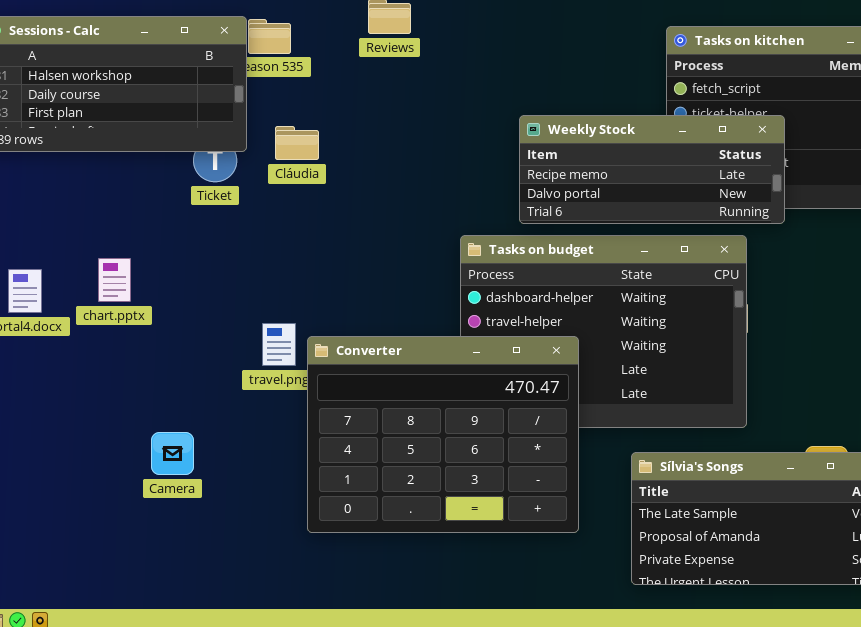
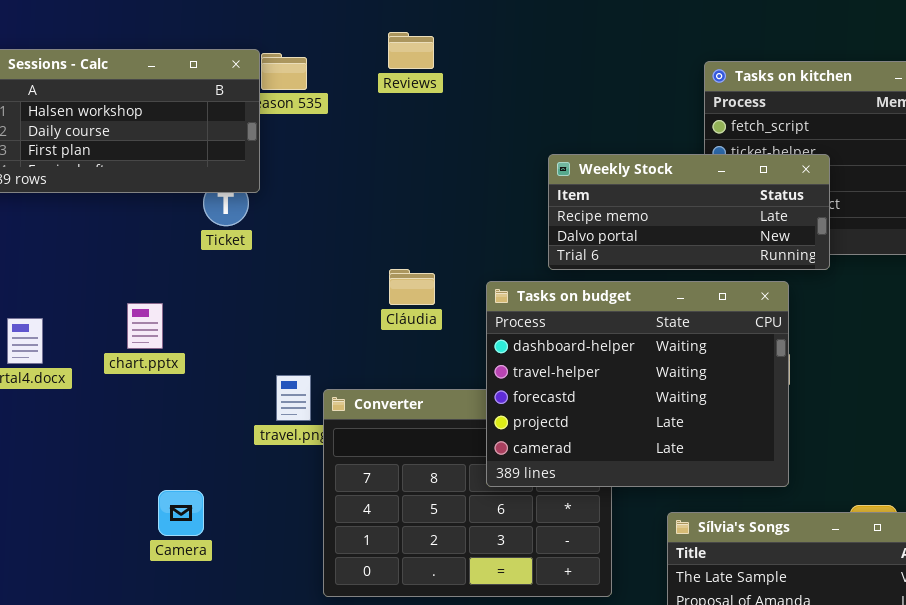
Cláudia: [275,126,319,160] -> [389,269,435,305], moved
Tasks on budget: [460,235,747,428] -> [486,281,789,487], raised
chart.pptx: [98,258,131,302] -> [127,303,163,349], moved

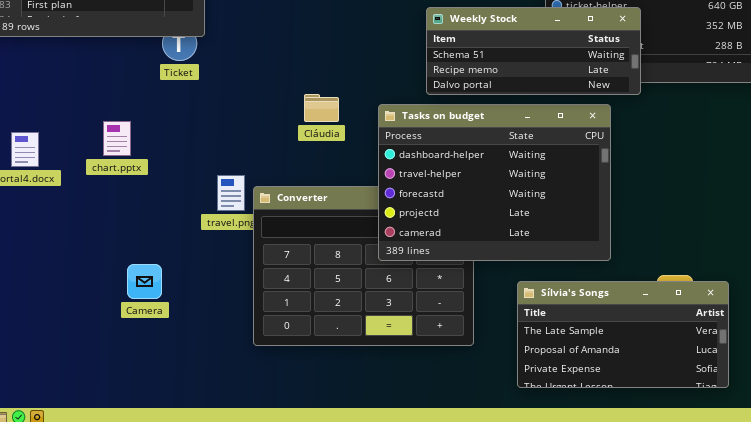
Weekly Stock: [548,154,830,270] -> [426,7,641,95], scrolled up 1 row

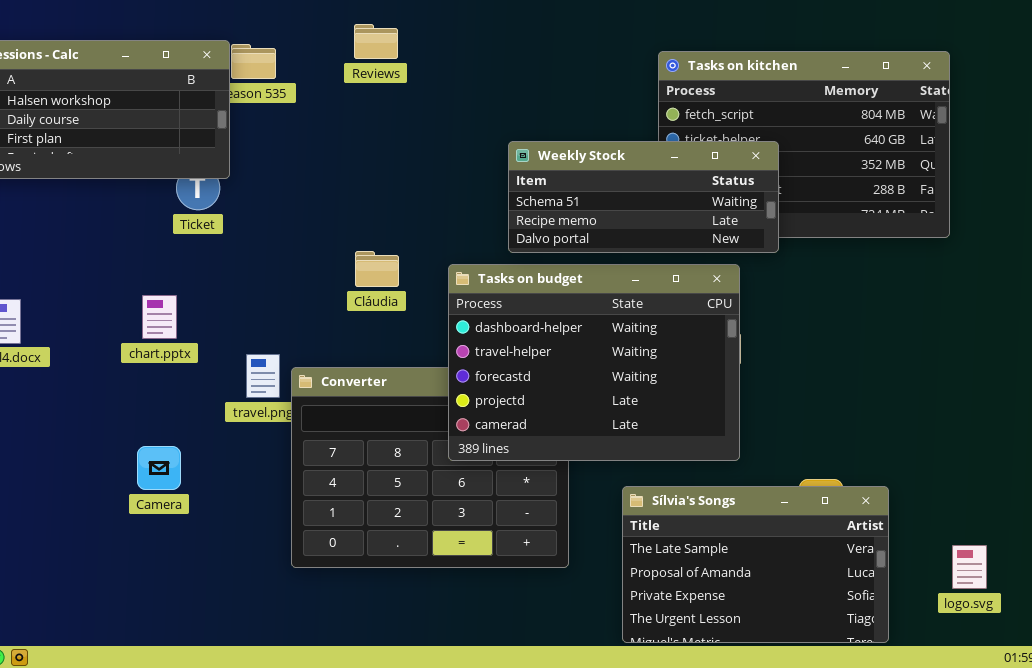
chart.pptx: [103,121,131,156] -> [142,295,177,339], moved
Camera: [127,264,162,299] -> [137,446,181,490], moved
Sílvia's Songs: [517,281,729,388] -> [622,486,889,643], resized

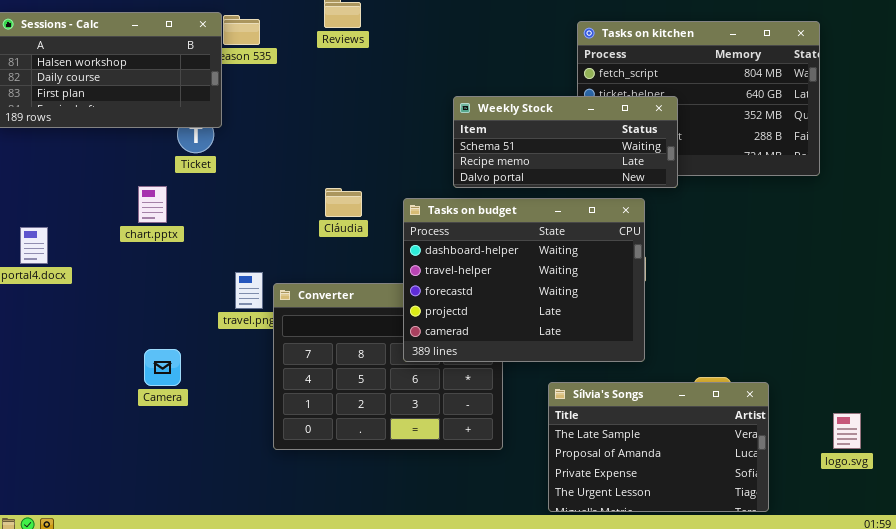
chart.pptx: [142,295,177,339] -> [138,186,167,223], moved
logo.svg: [952,545,987,589] -> [833,413,861,449], moved

